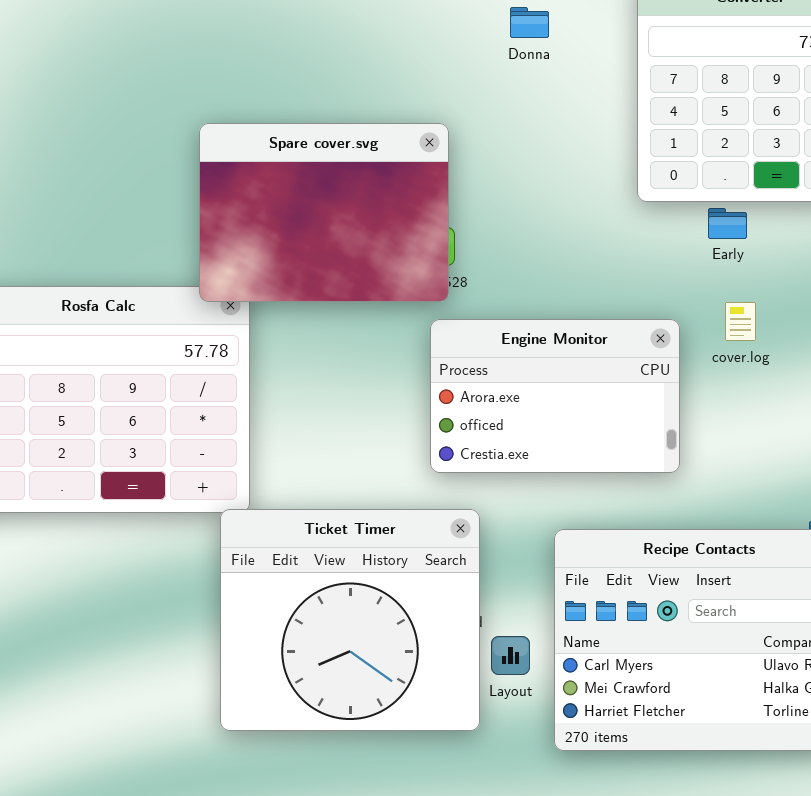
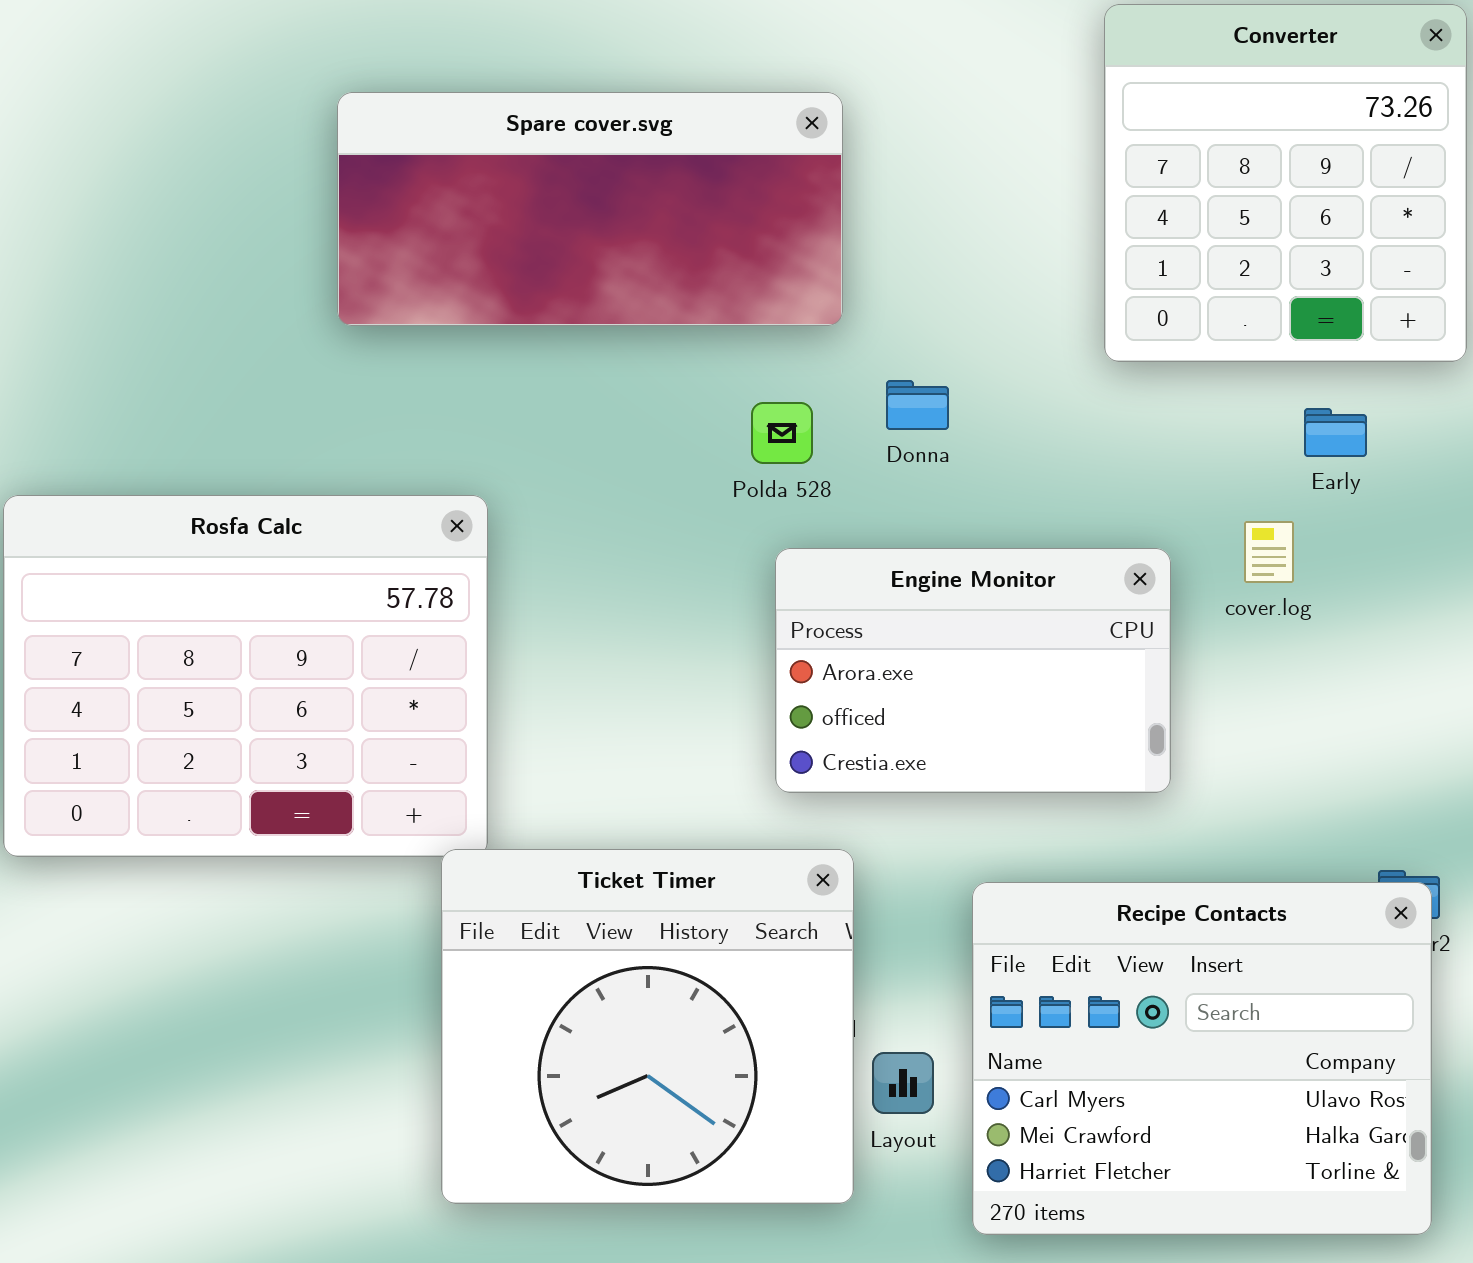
Donna: [510,7,549,38] -> [886,380,949,430], moved
Spare cover.svg: [199,123,449,302] -> [337,92,843,326], moved, resized
Early: [708,208,747,239] -> [1304,408,1367,457], moved

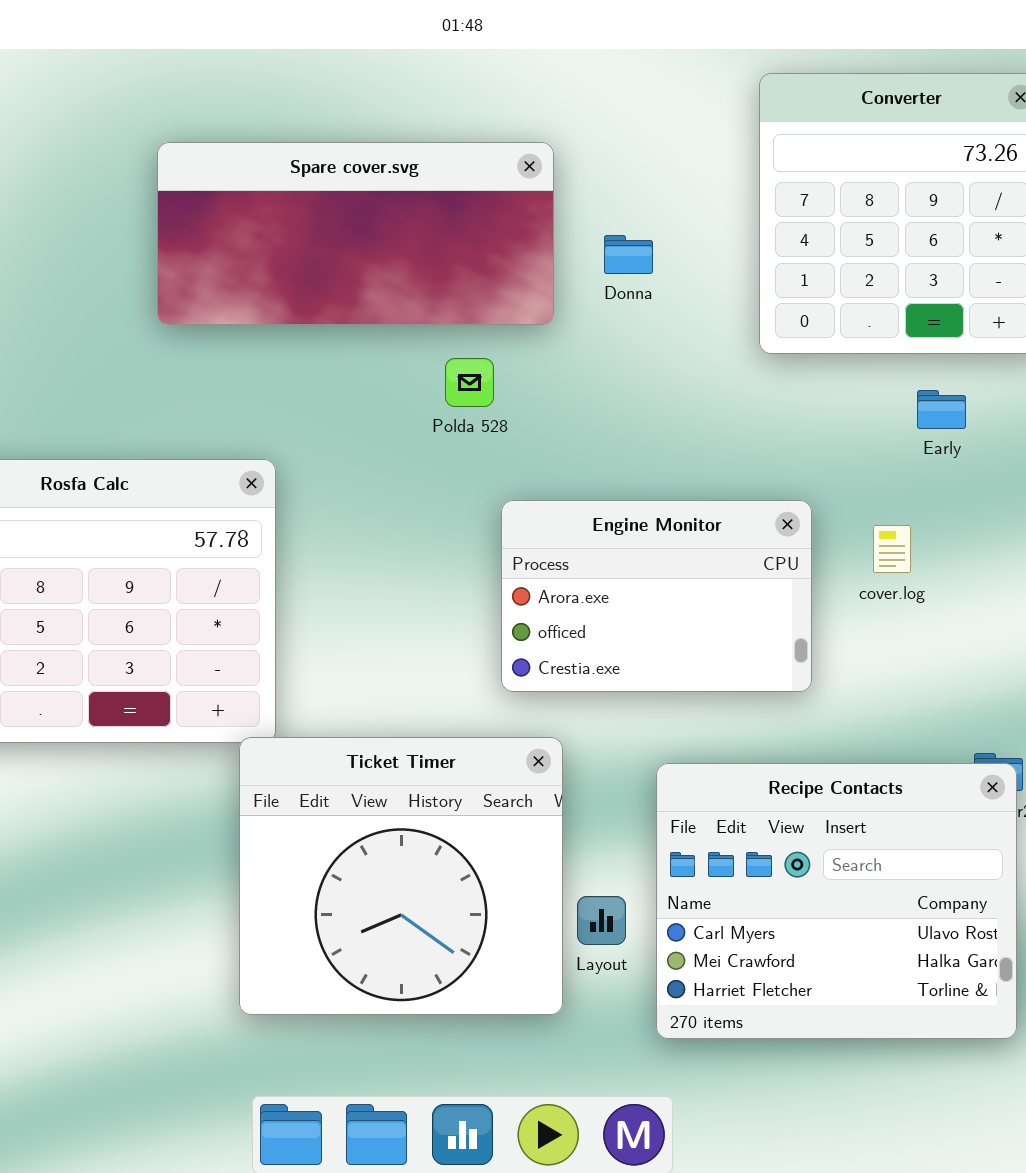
Donna: [886,380,949,430] -> [604,235,653,274], moved
Polda 528: [751,402,813,464] -> [445,358,494,407], moved
cover.log: [1244,521,1294,583] -> [873,525,911,573], moved

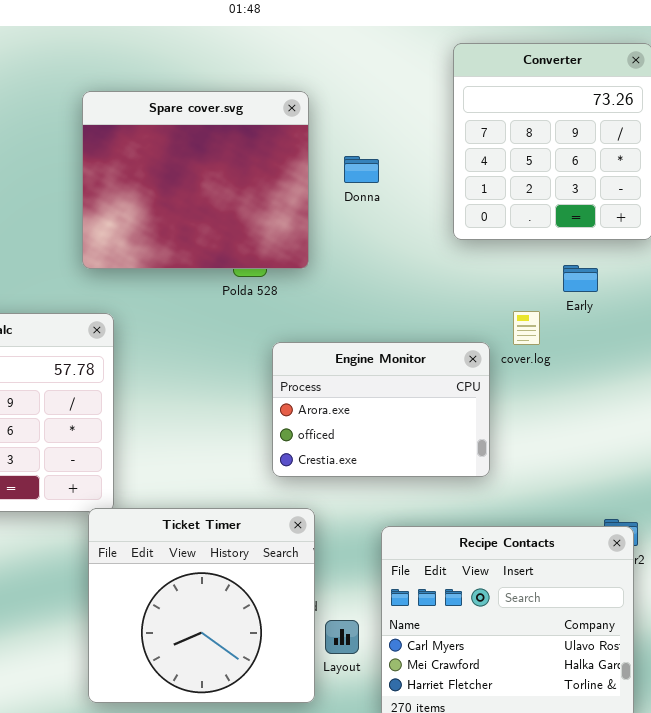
Spare cover.svg: [157,142,554,325] -> [82,91,309,269], resized
cover.log: [873,525,911,573] -> [513,311,540,345], moved

